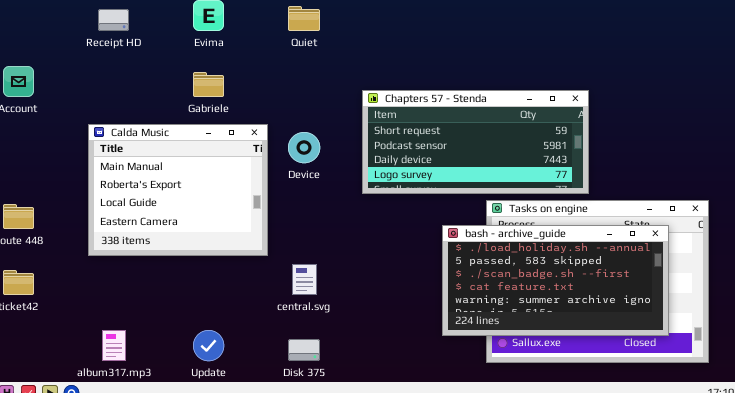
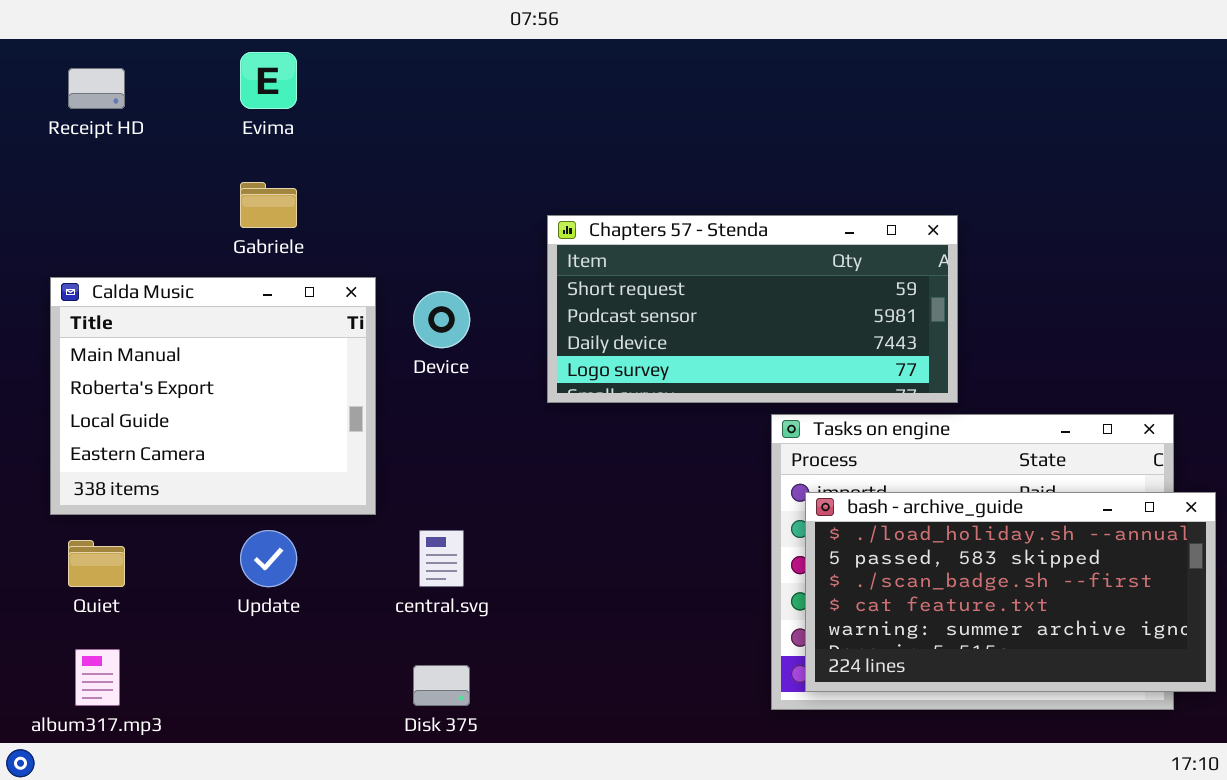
Quiet: [288,6,320,31] -> [68,540,125,587], moved
bash - archive_guide: [442,225,669,336] -> [805,492,1216,692], moved
Update: [193,330,224,361] -> [240,530,297,587], moved

